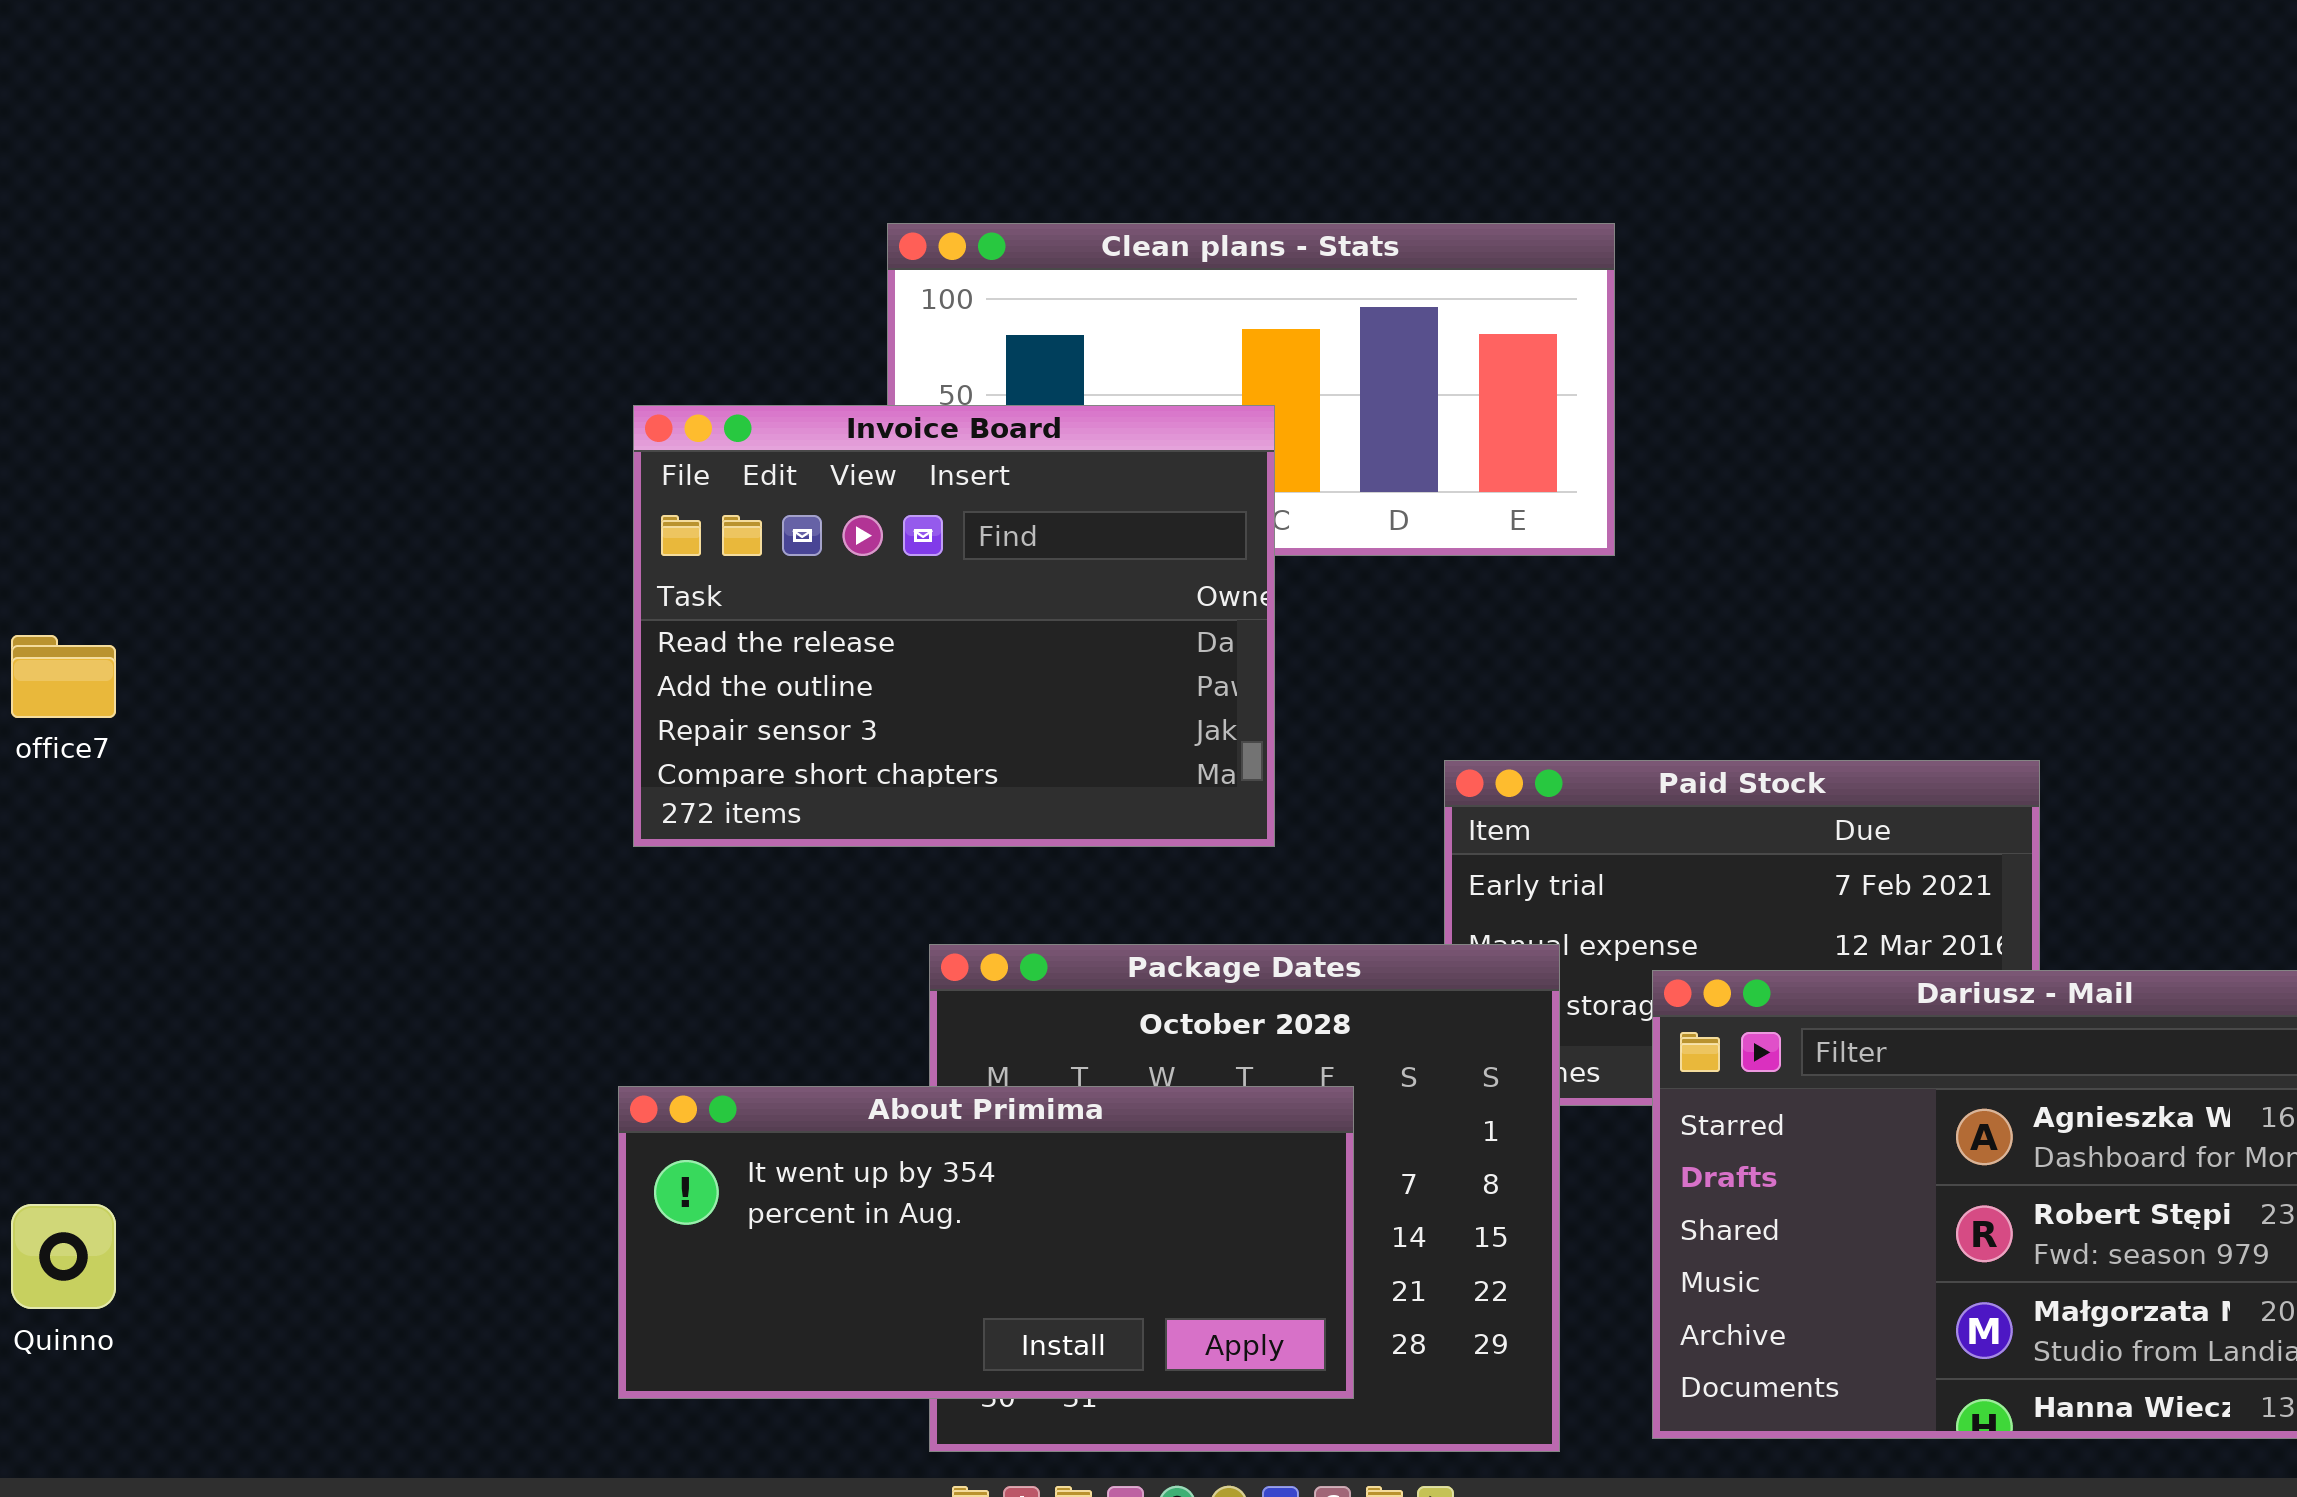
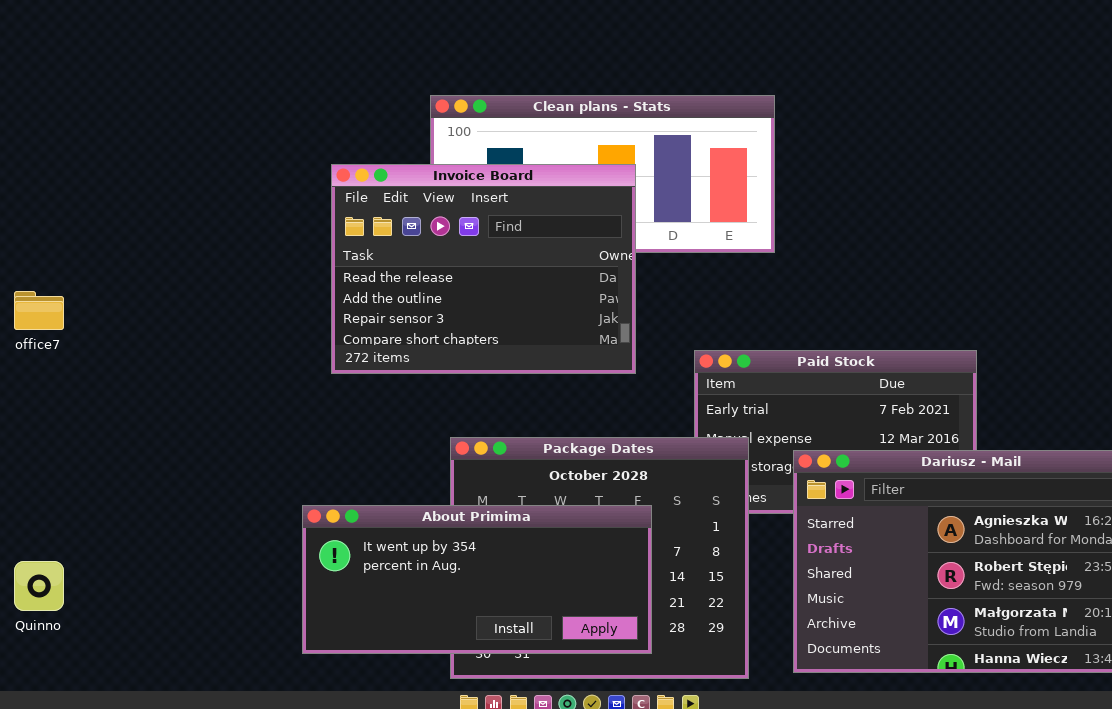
Invoice Board: [633,405,1275,847] -> [331,164,636,374], moved

